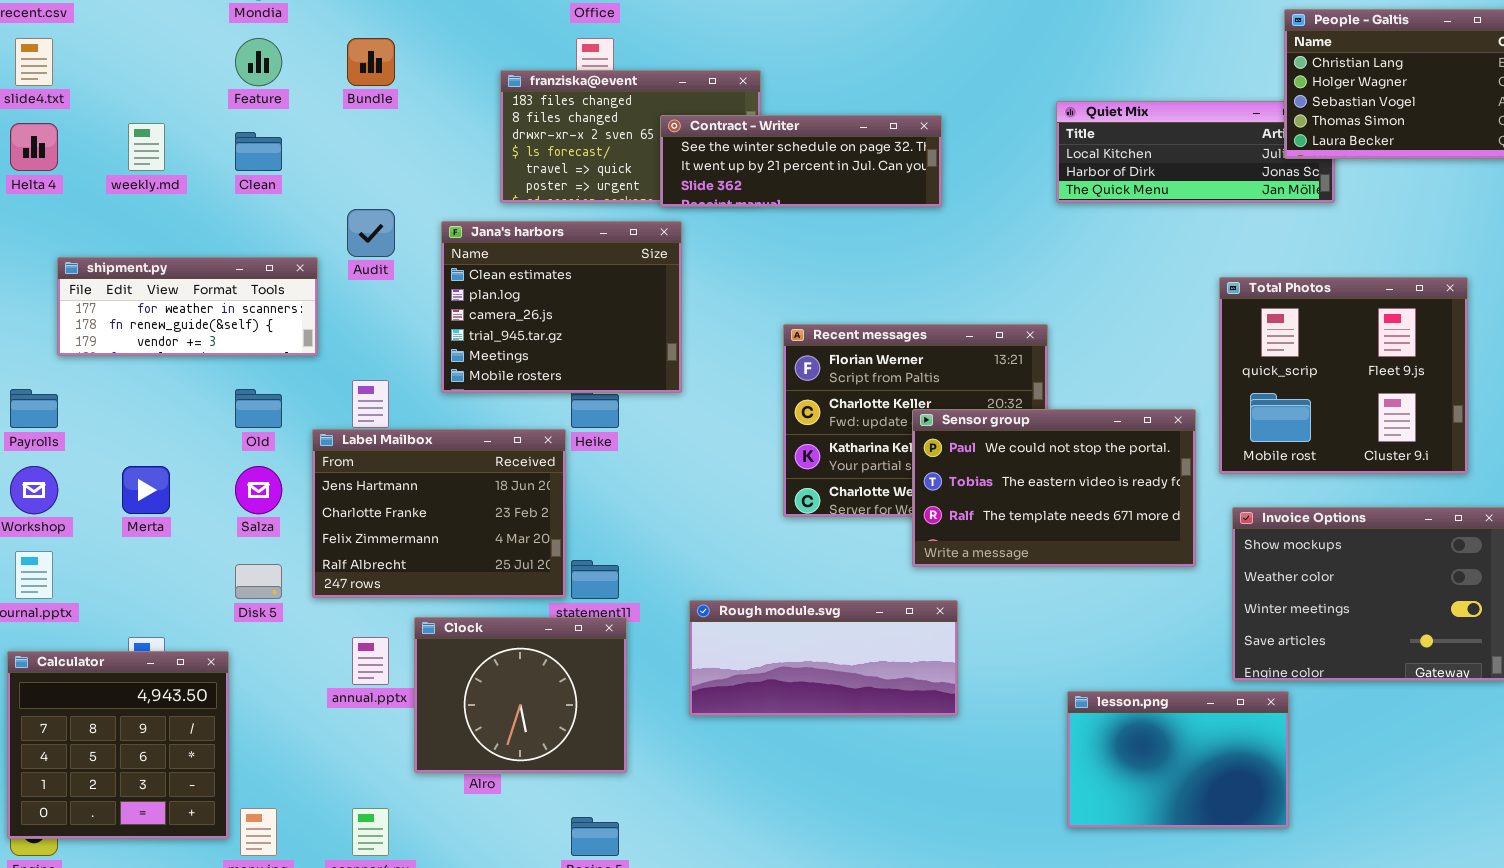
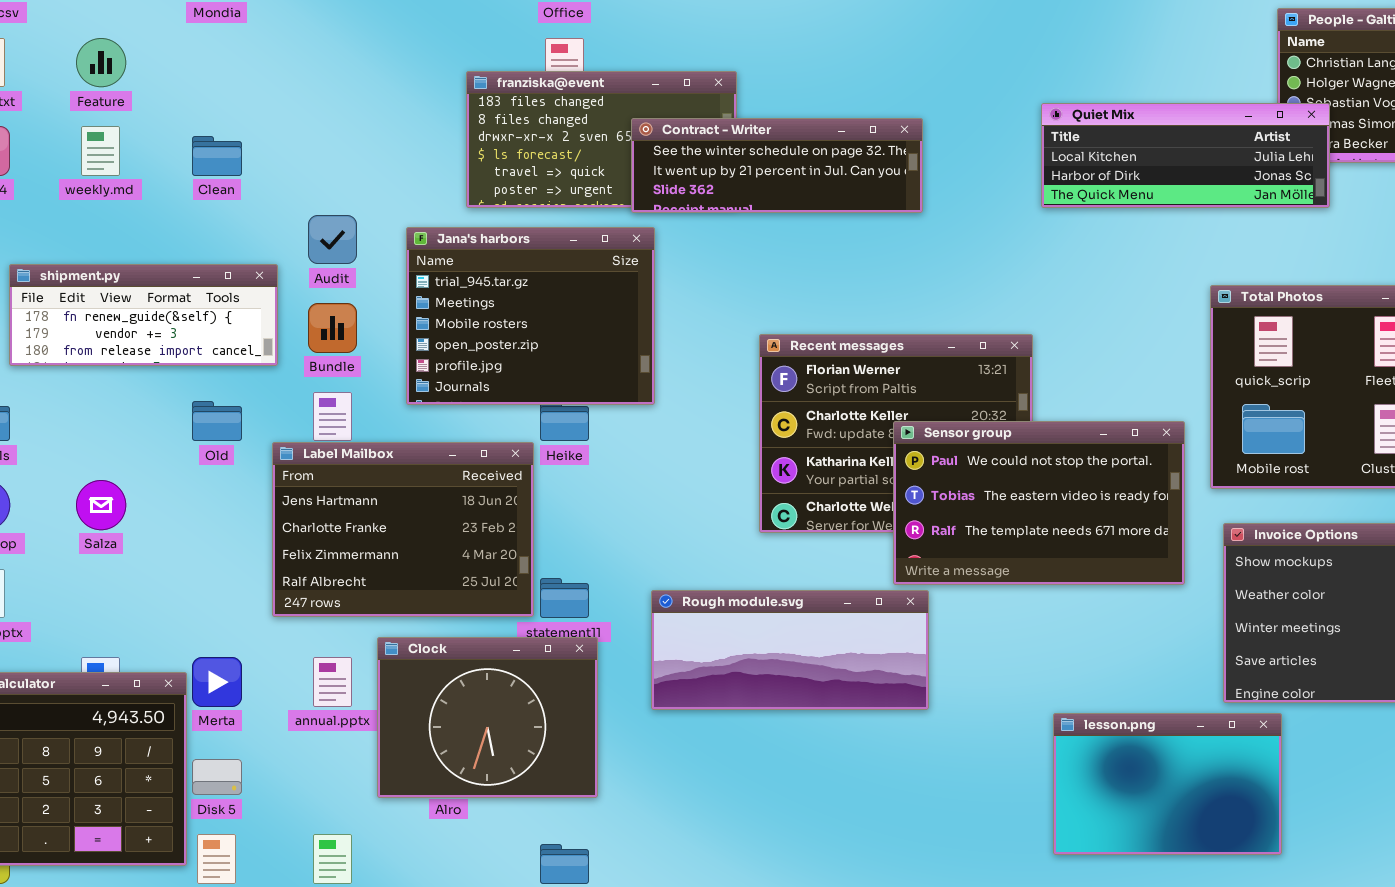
Feature: [235,38,282,86] -> [76,38,126,87], moved
Bundle: [347,38,395,86] -> [308,303,357,353], moved
Quiet Mix: [1056,101,1335,203] -> [1041,103,1330,208], raised
Jana's harbors: [441,221,682,393] -> [406,227,655,405], scrolled down 3 rows
shipment.py: [57,257,318,356] -> [9,264,278,366], scrolled down 1 row
Merta: [122,466,170,514] -> [192,657,242,707], moved
Salza: [235,466,282,514] -> [76,480,126,530], moved
Disk 5: [235,564,282,599] -> [192,759,242,795], moved
Rough module.svg: [689,600,958,716] -> [651,590,929,710], moved

